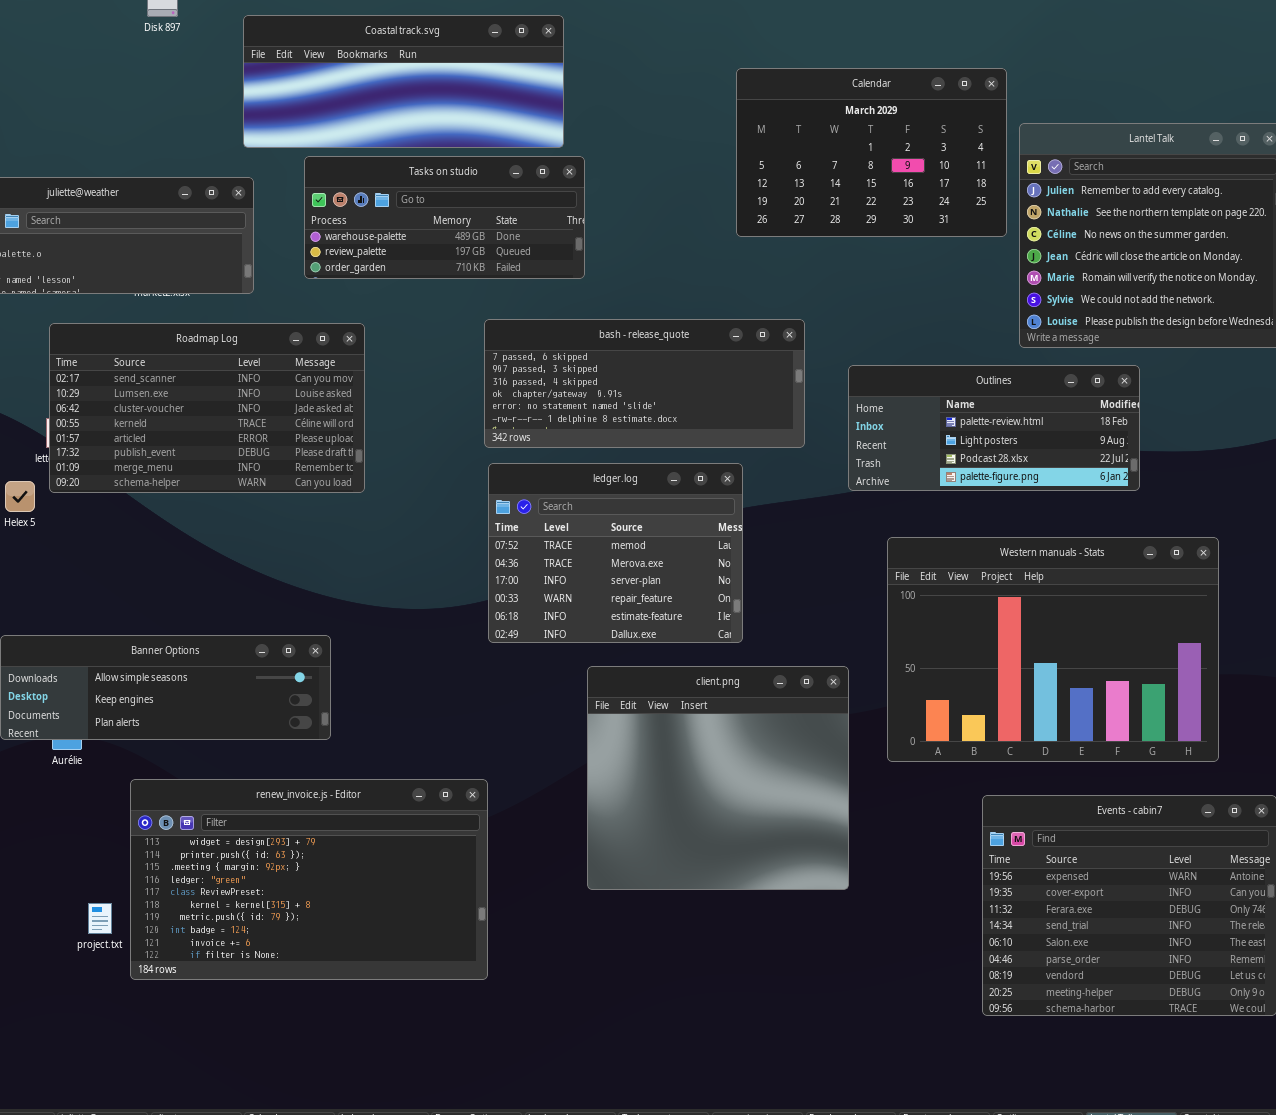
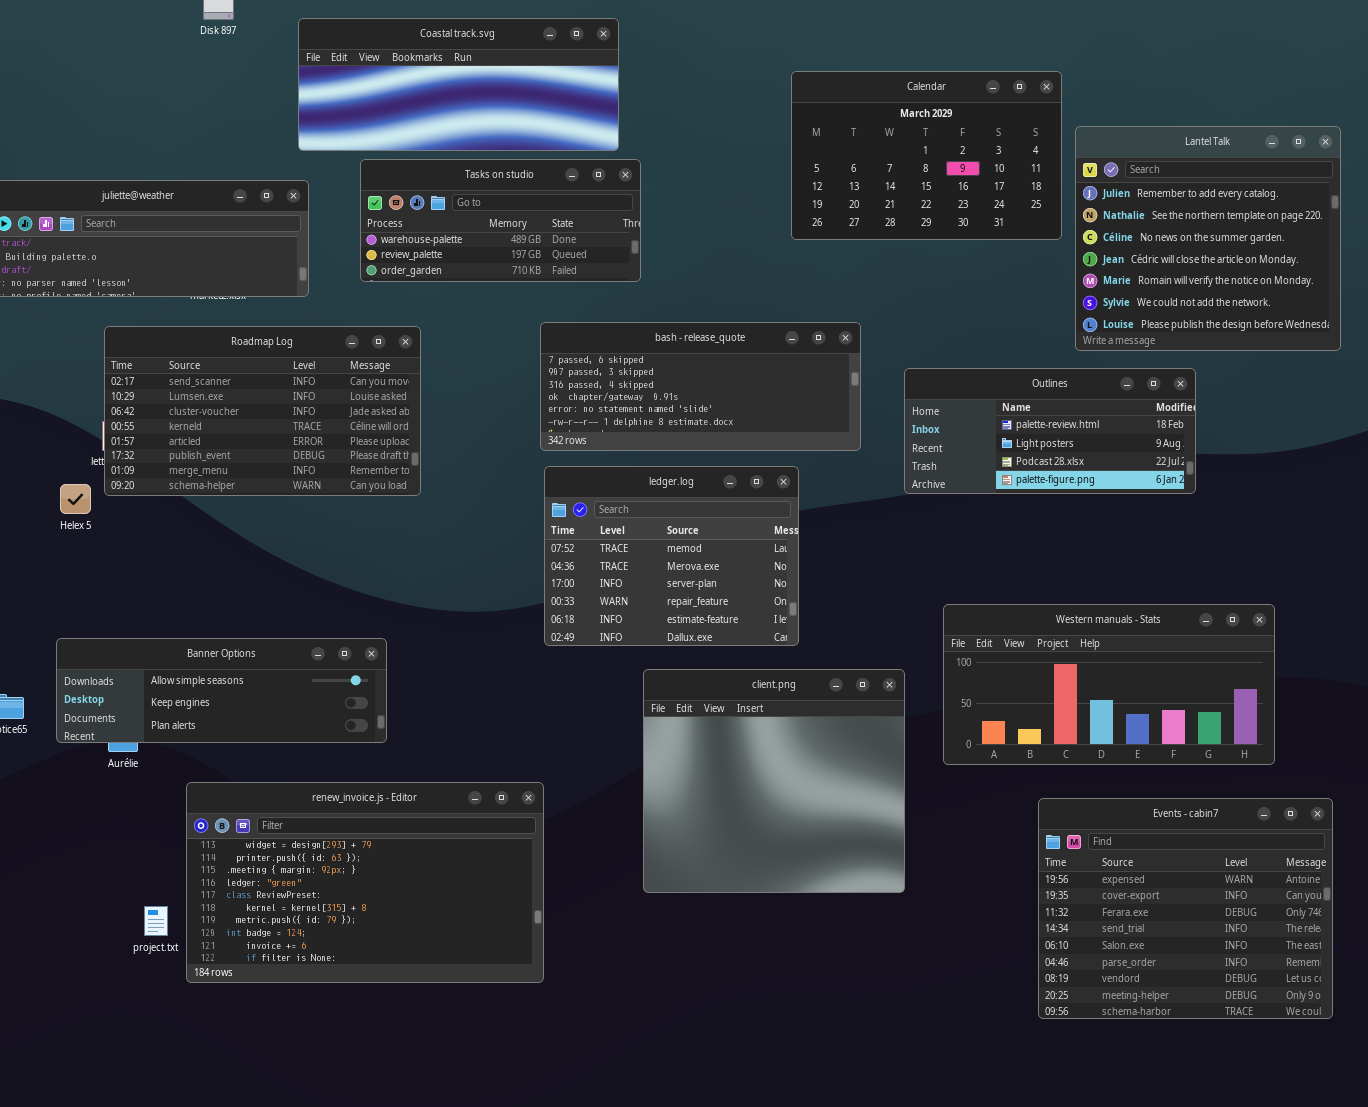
Western manuals - Stats: [887,537,1219,762] -> [943,604,1275,765], resized

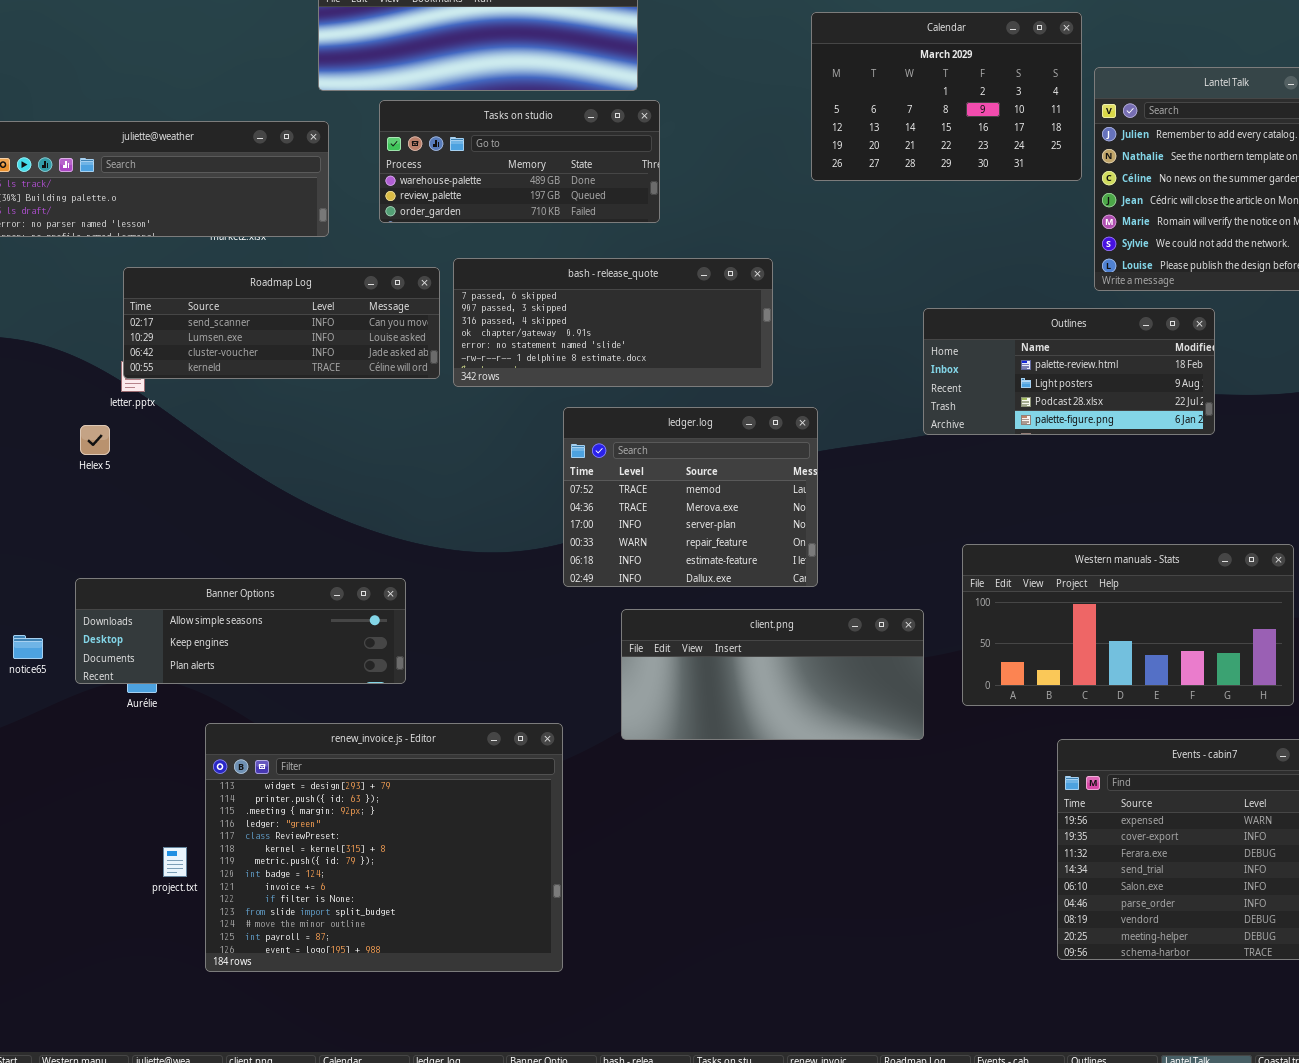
bash - release_quote: [540,322,861,451] -> [453,258,773,387], moved
Roadmap Log: [104,326,421,496] -> [123,267,440,379], resized
client.png: [643,669,905,893] -> [621,609,924,740], resized
renew_invoice.js - Editor: [186,782,544,983] -> [205,723,563,972], resized

